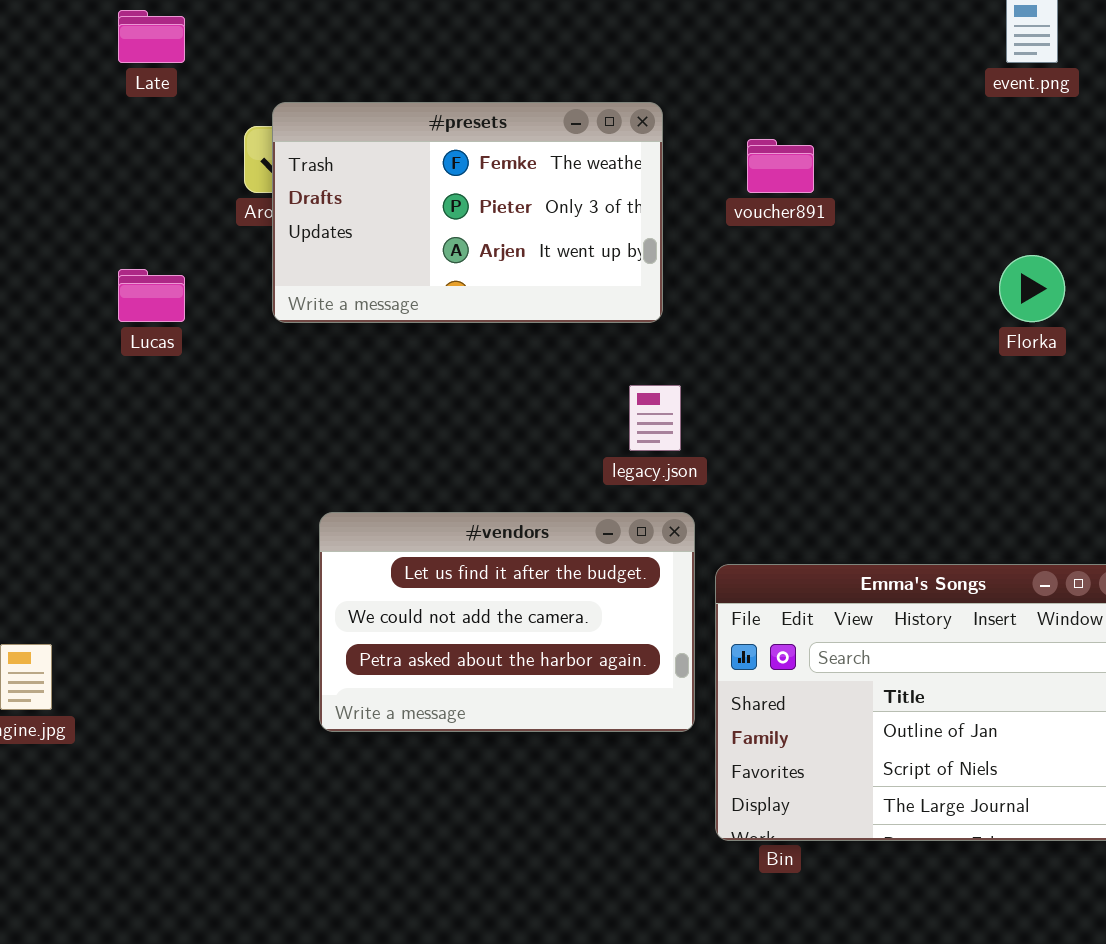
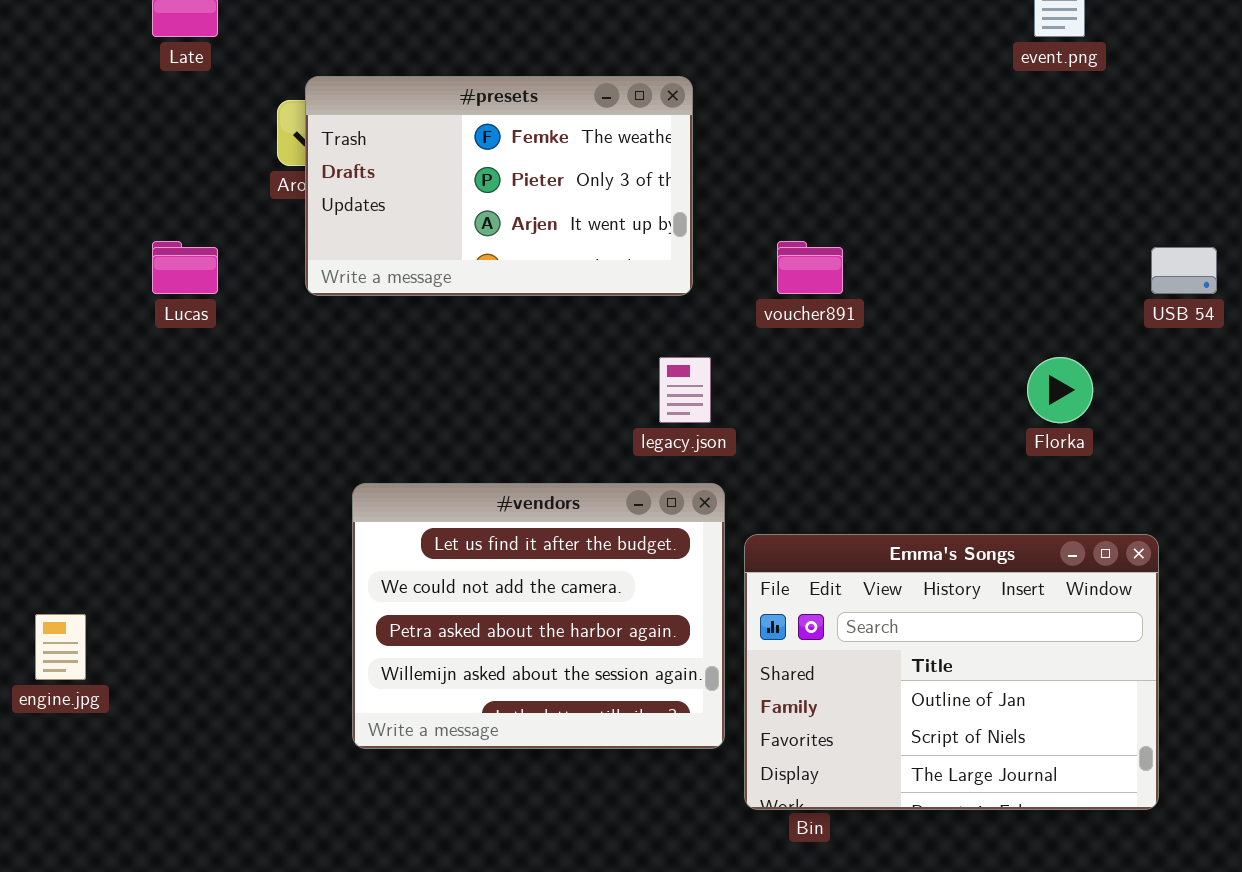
voucher891: [747,139,814,193] -> [777,241,843,294], moved
Florka: [999,255,1065,322] -> [1027,357,1093,423], moved
#vendors: [319,512,695,732] -> [352,483,725,749], resized

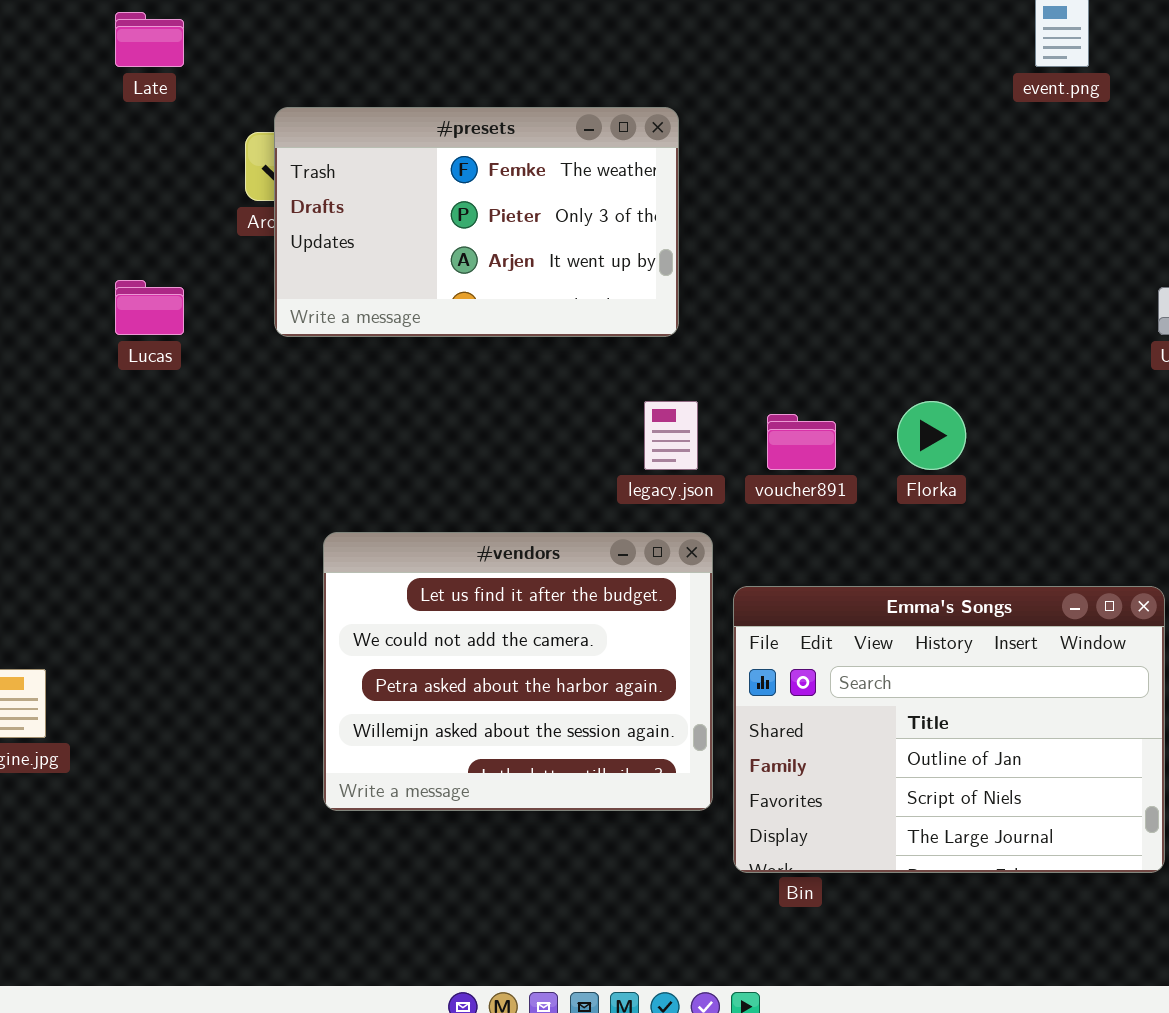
voucher891: [777,241,843,294] -> [767,414,836,470], moved
Florka: [1027,357,1093,423] -> [897,401,966,470], moved

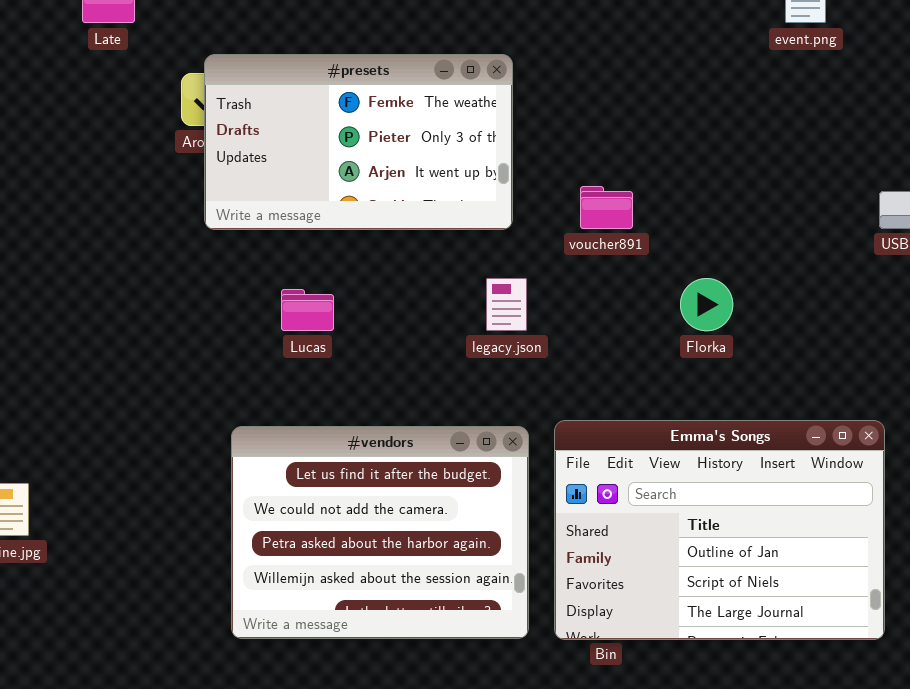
Lucas: [115,280,184,335] -> [281,289,334,331], moved
voucher891: [767,414,836,470] -> [580,186,633,229], moved
#vendors: [323,532,713,811] -> [231,426,529,639], moved

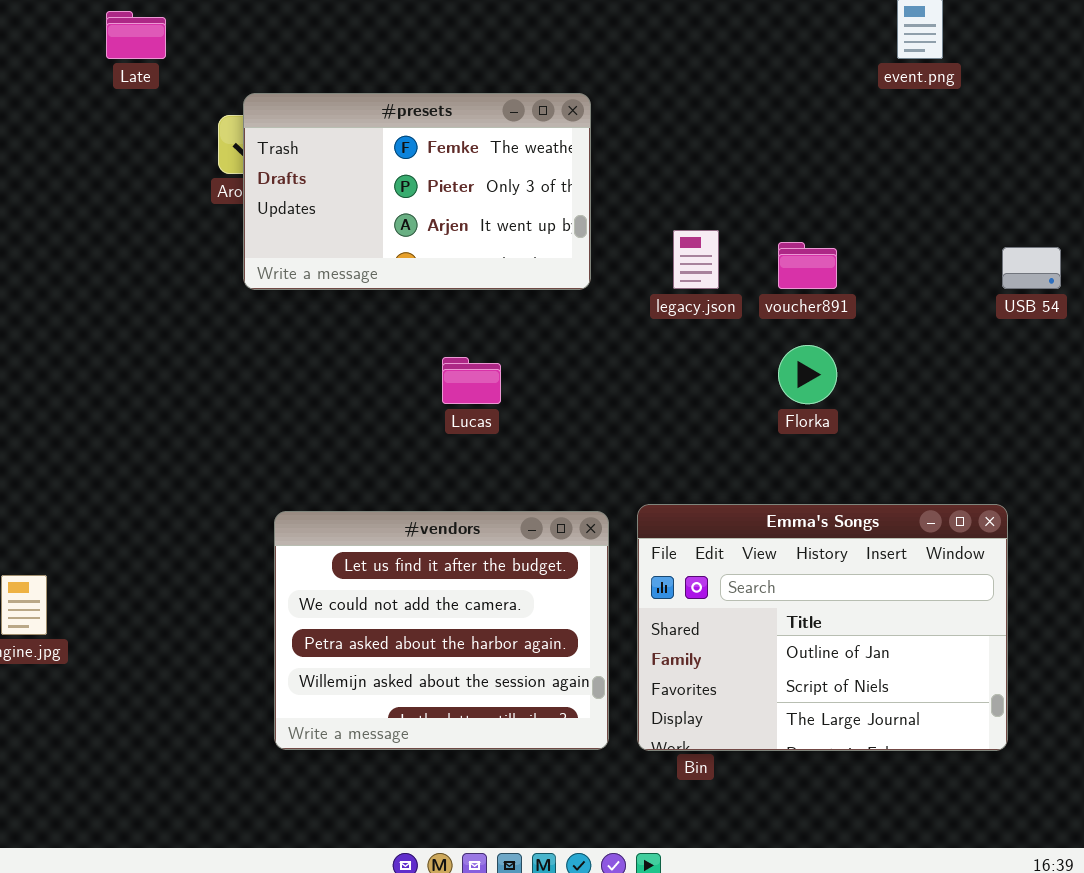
voucher891: [580,186,633,229] -> [778,242,837,289], moved
legacy.json: [486,278,527,331] -> [673,230,719,289], moved
Lucas: [281,289,334,331] -> [442,357,501,404], moved

